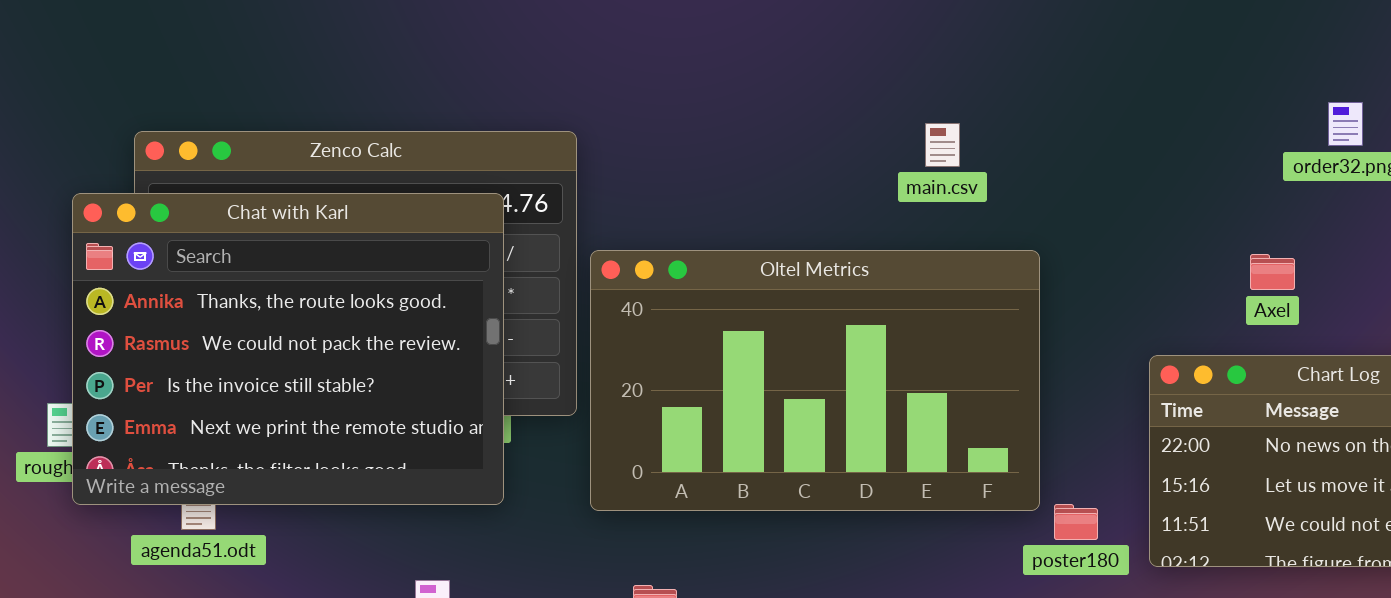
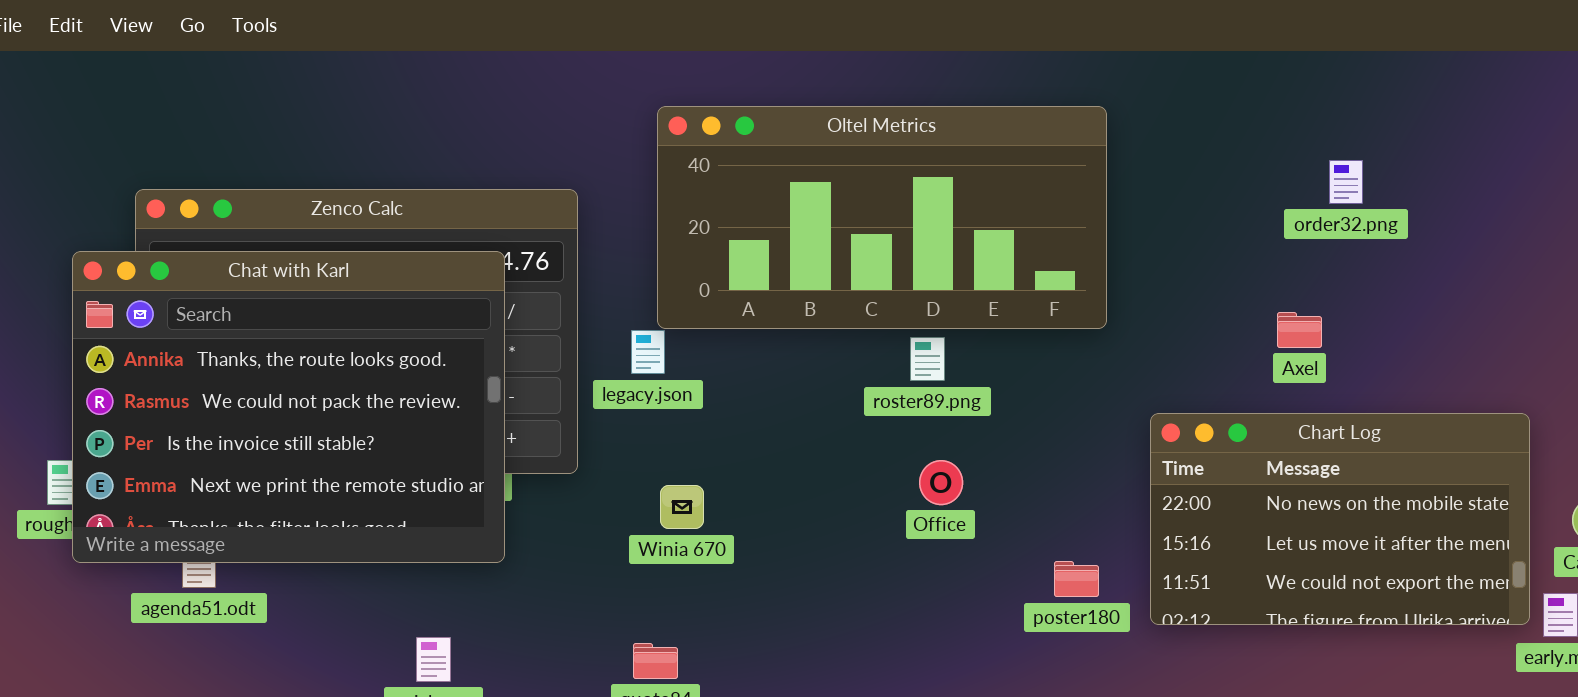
Oltel Metrics: [590,250,1040,511] -> [657,106,1107,329], moved, resized
Axel: [1250,254,1295,290] -> [1277,312,1322,348], moved

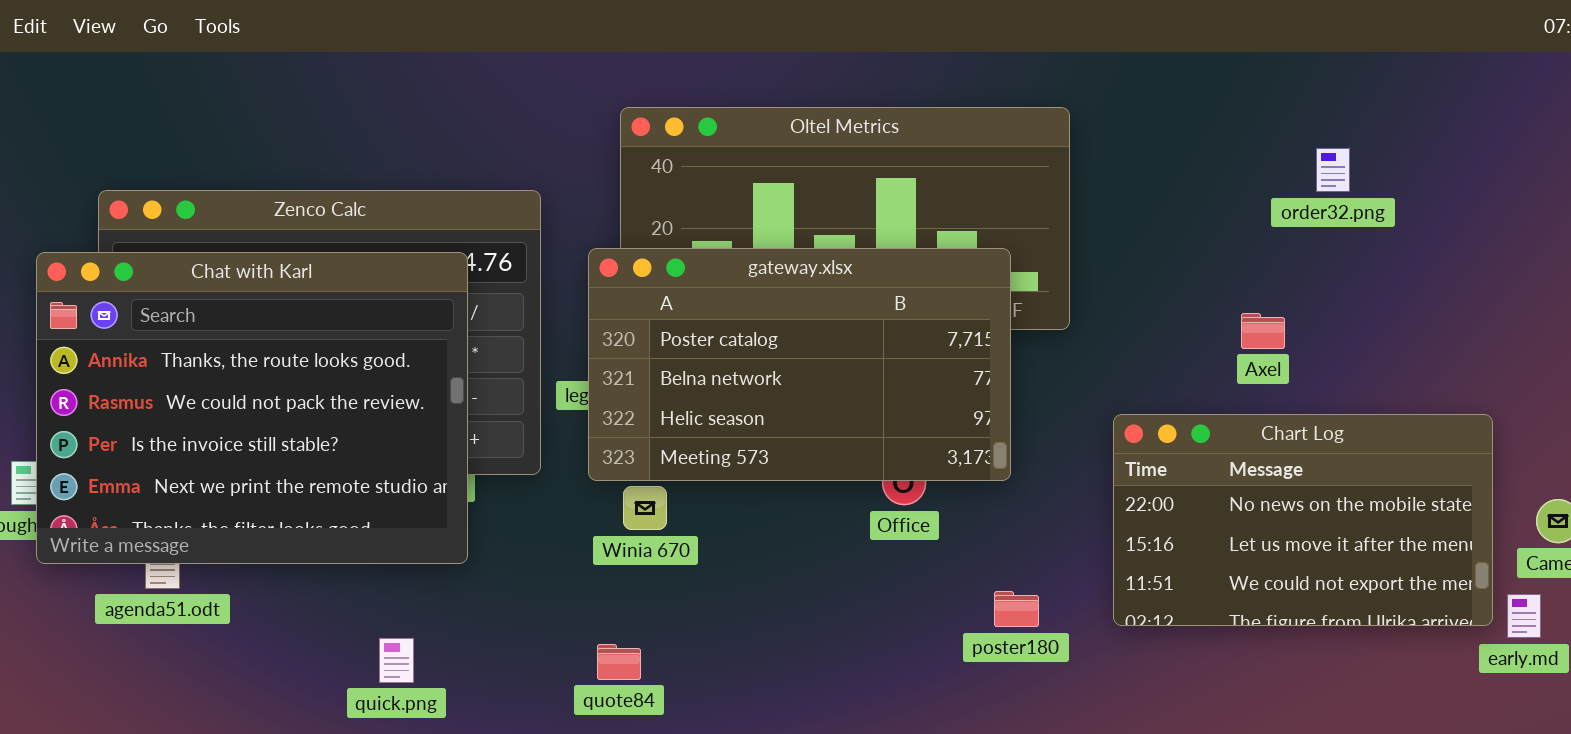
order32.png: [1329,160,1363,204] -> [1316,148,1350,192], moved
gateway.xlsx: none -> [588,248,1011,481], opened
poster180: [1054,561,1099,597] -> [994,591,1039,627], moved

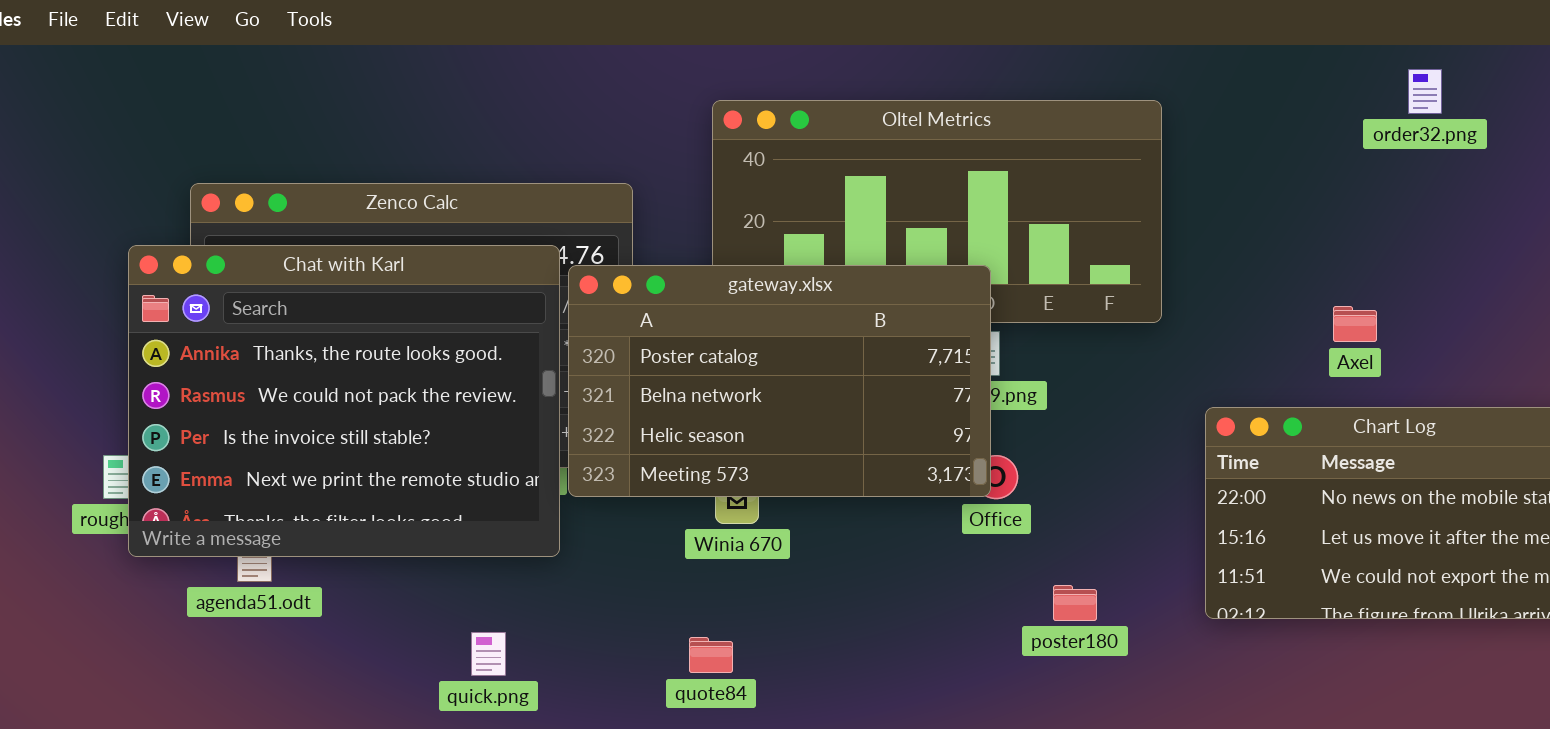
order32.png: [1316,148,1350,192] -> [1408,69,1442,114], moved
gateway.xlsx: [588,248,1011,481] -> [568,265,991,497], moved
poster180: [994,591,1039,627] -> [1053,585,1097,621], moved

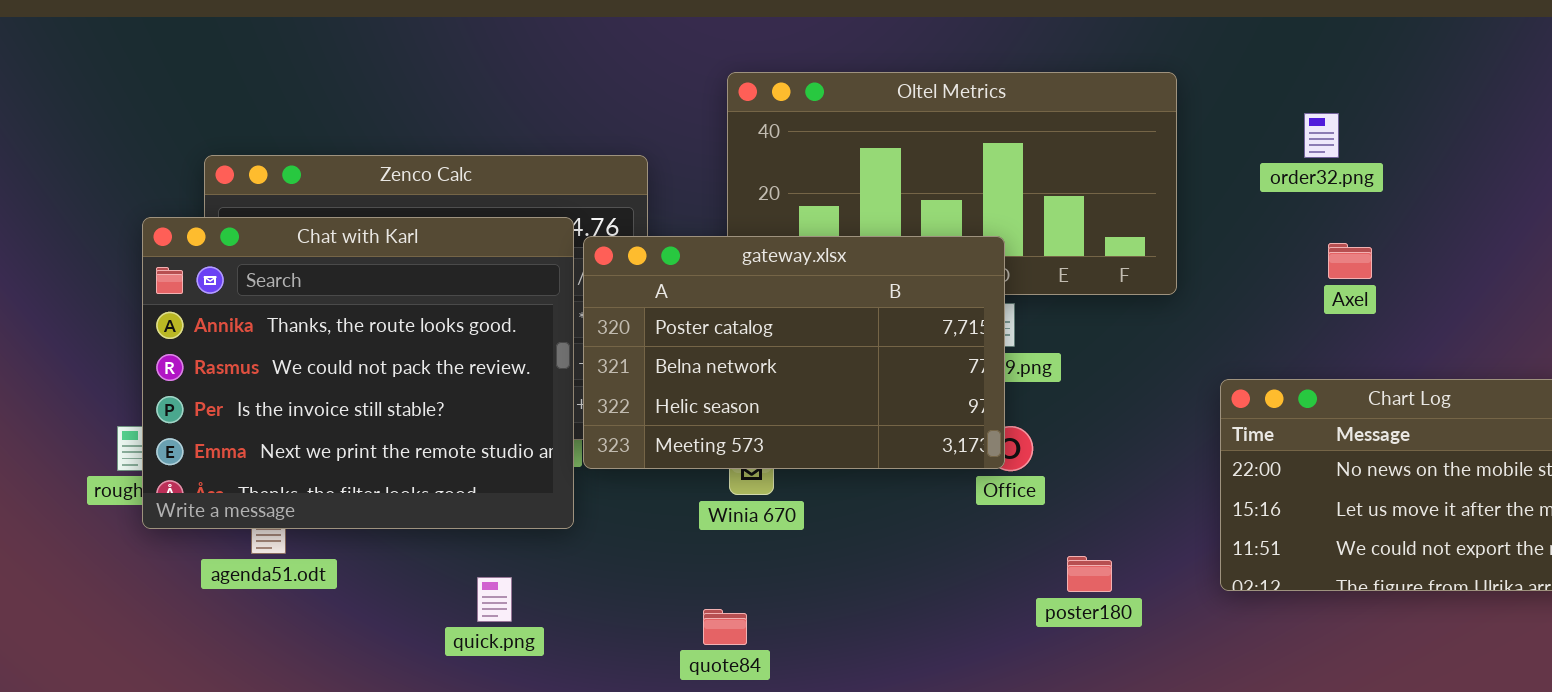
order32.png: [1408,69,1442,114] -> [1304,113,1339,158], moved
Axel: [1333,306,1377,342] -> [1328,243,1372,279], moved
quick.png: [471,632,506,676] -> [477,577,512,622], moved

